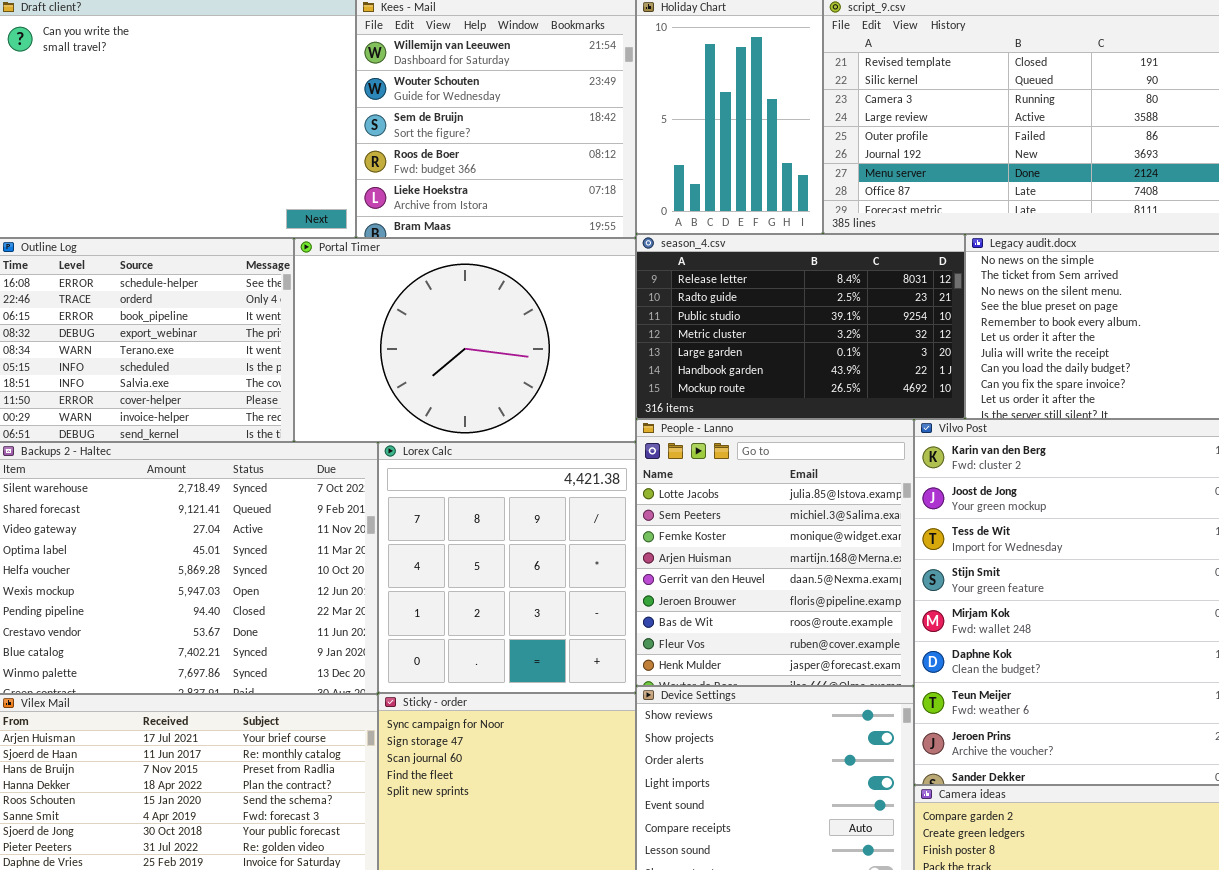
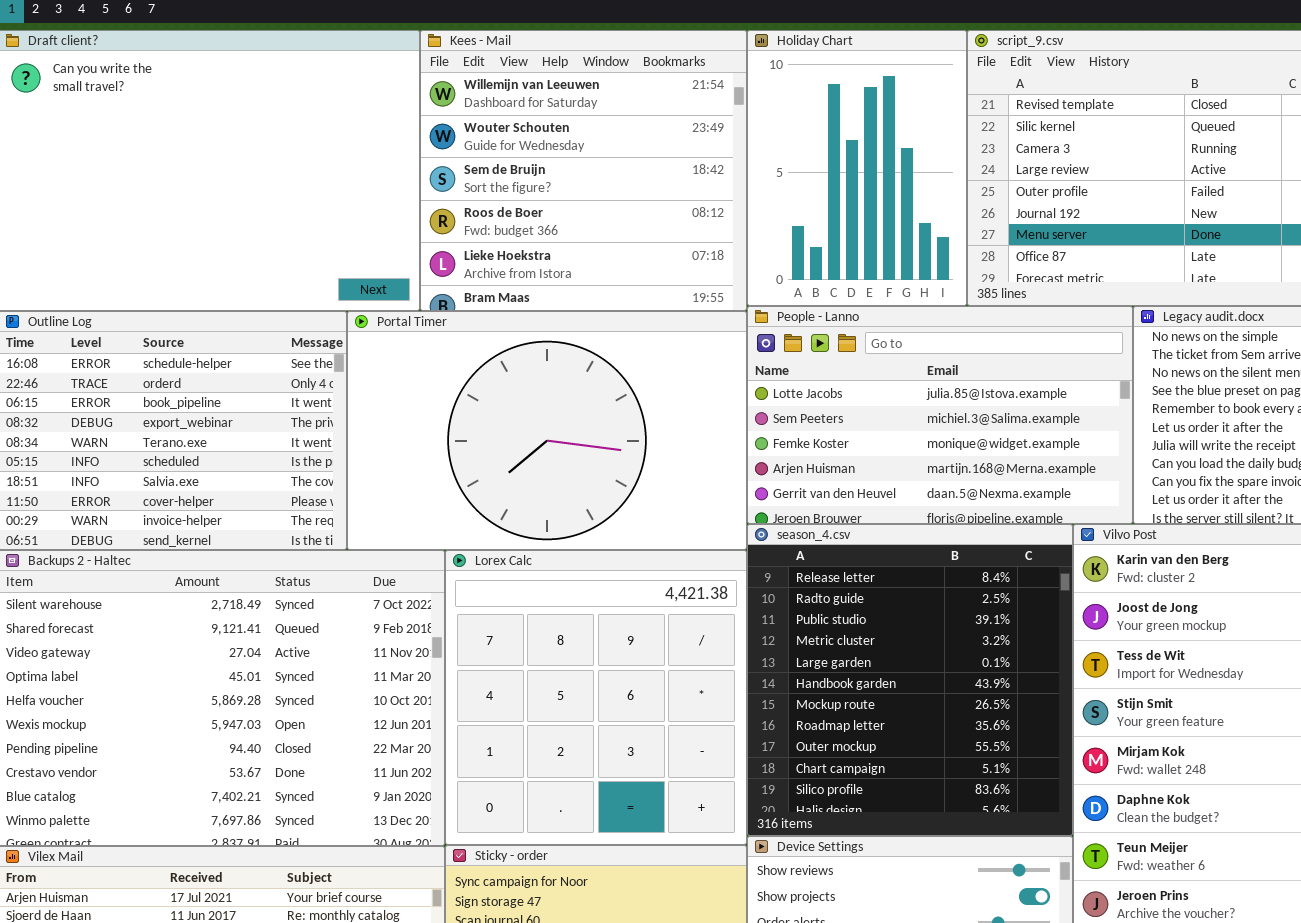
season_4.csv: [636,234,965,419] -> [747,524,1073,836], moved, resized
People - Lanno: [636,419,914,686] -> [747,306,1133,524], moved, resized

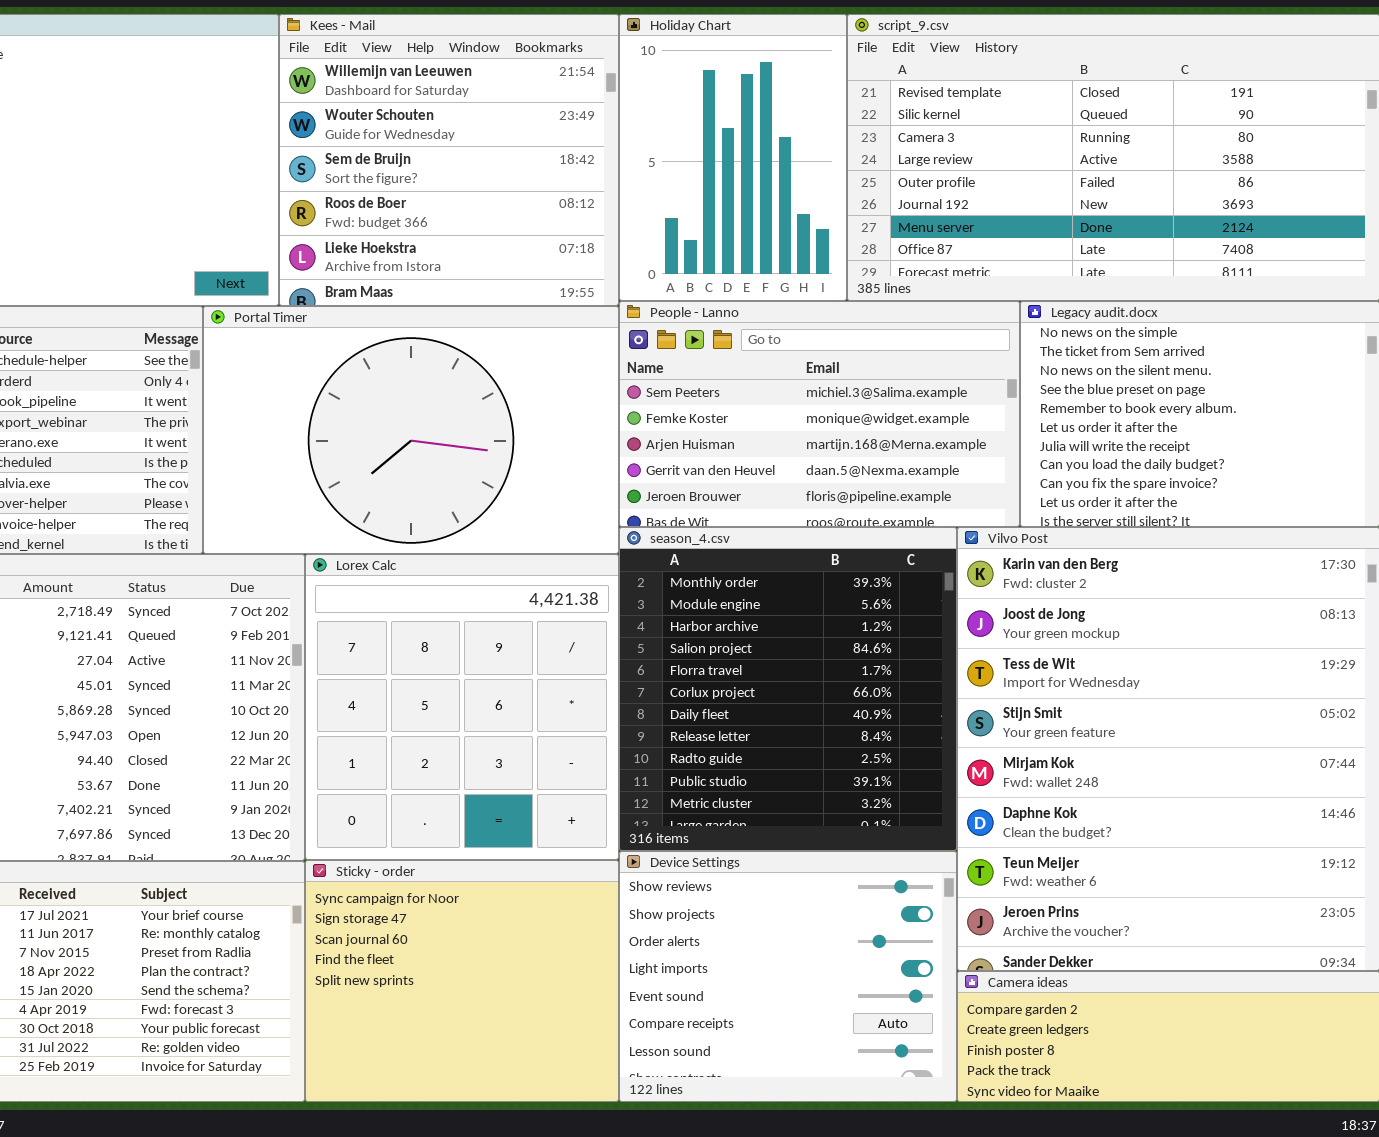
People - Lanno: [747,306,1133,524] -> [619,301,1020,527], scrolled down 1 row
season_4.csv: [747,524,1073,836] -> [619,527,957,851], scrolled up 7 rows

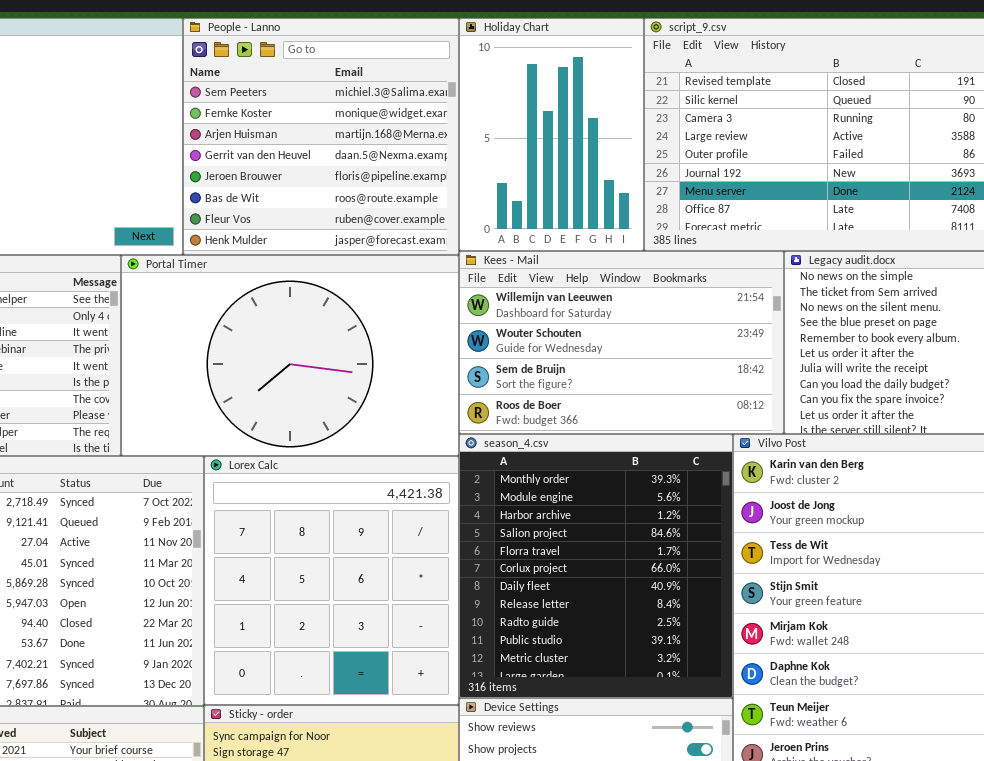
Kees - Mail: [279,14,619,306] -> [459,251,784,434], moved, resized
People - Lanno: [619,301,1020,527] -> [183,18,459,255], moved, resized

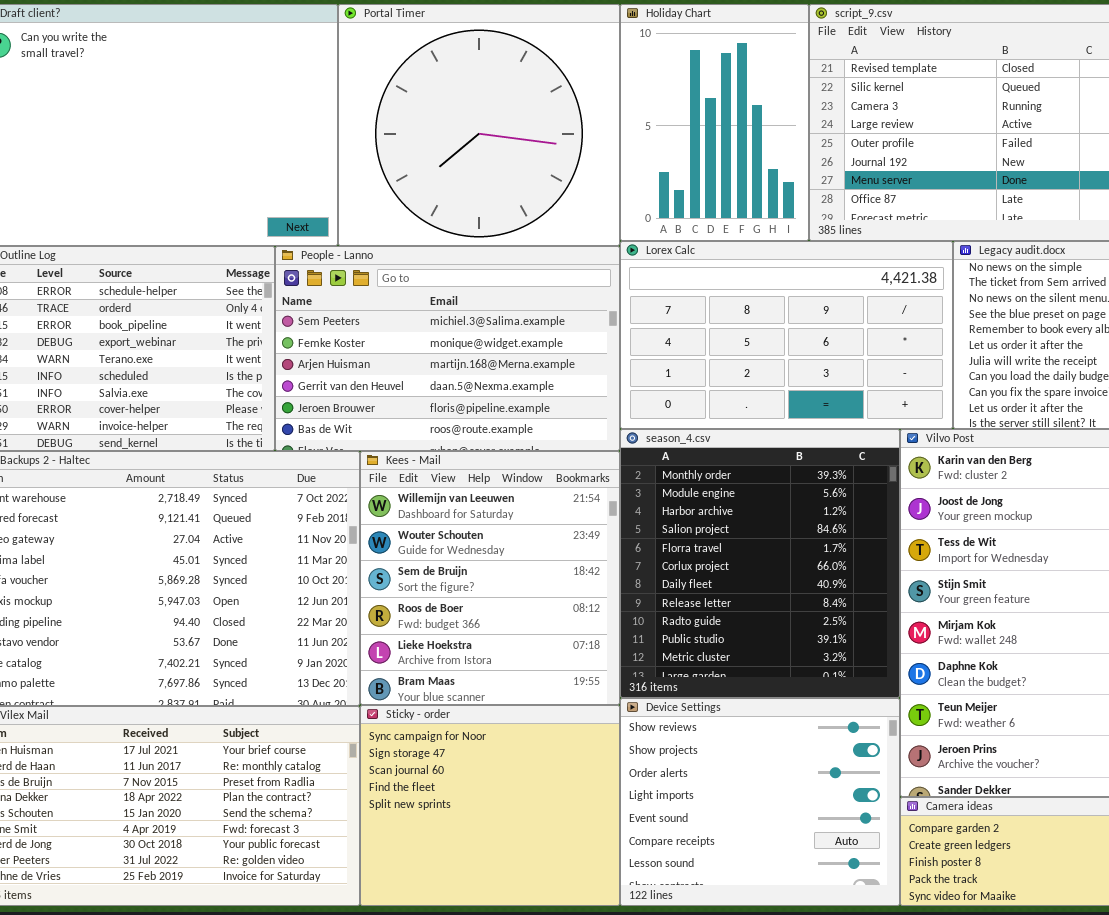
People - Lanno: [183,18,459,255] -> [275,246,620,451], moved, resized
Kees - Mail: [459,251,784,434] -> [360,451,620,705], moved, resized
Portal Timer: [121,255,459,456] -> [338,4,620,246], moved, resized
Lorex Calc: [204,456,459,705] -> [620,241,953,429], moved, resized

